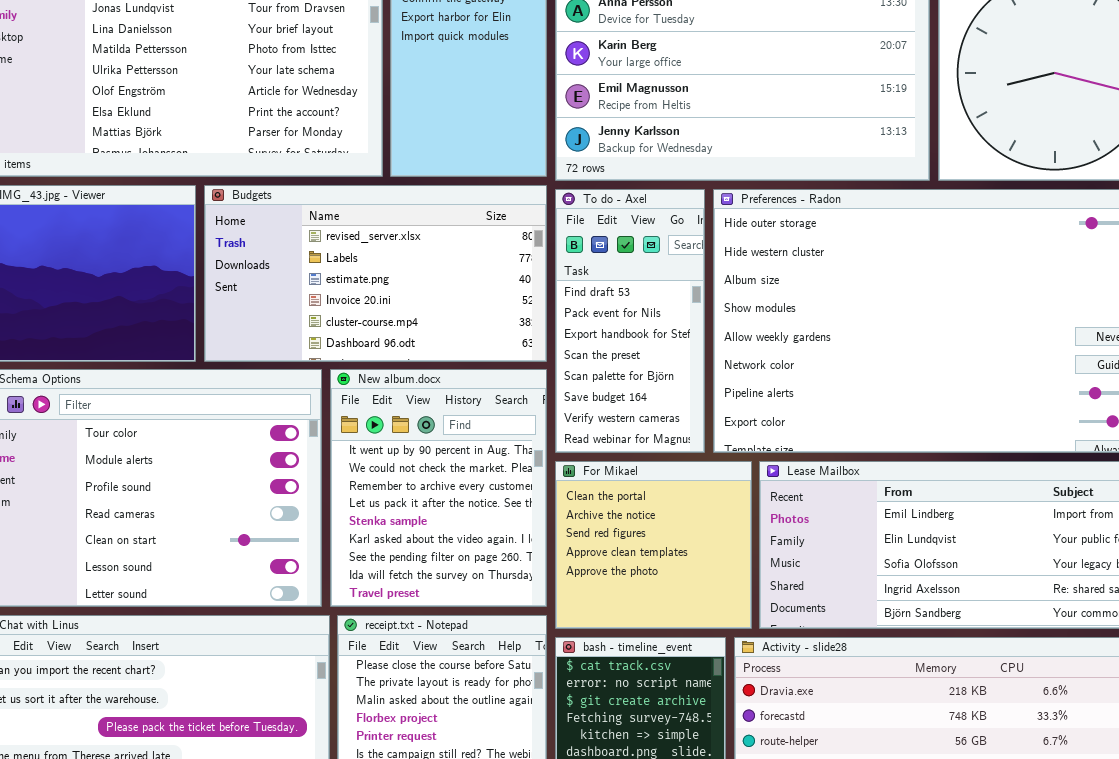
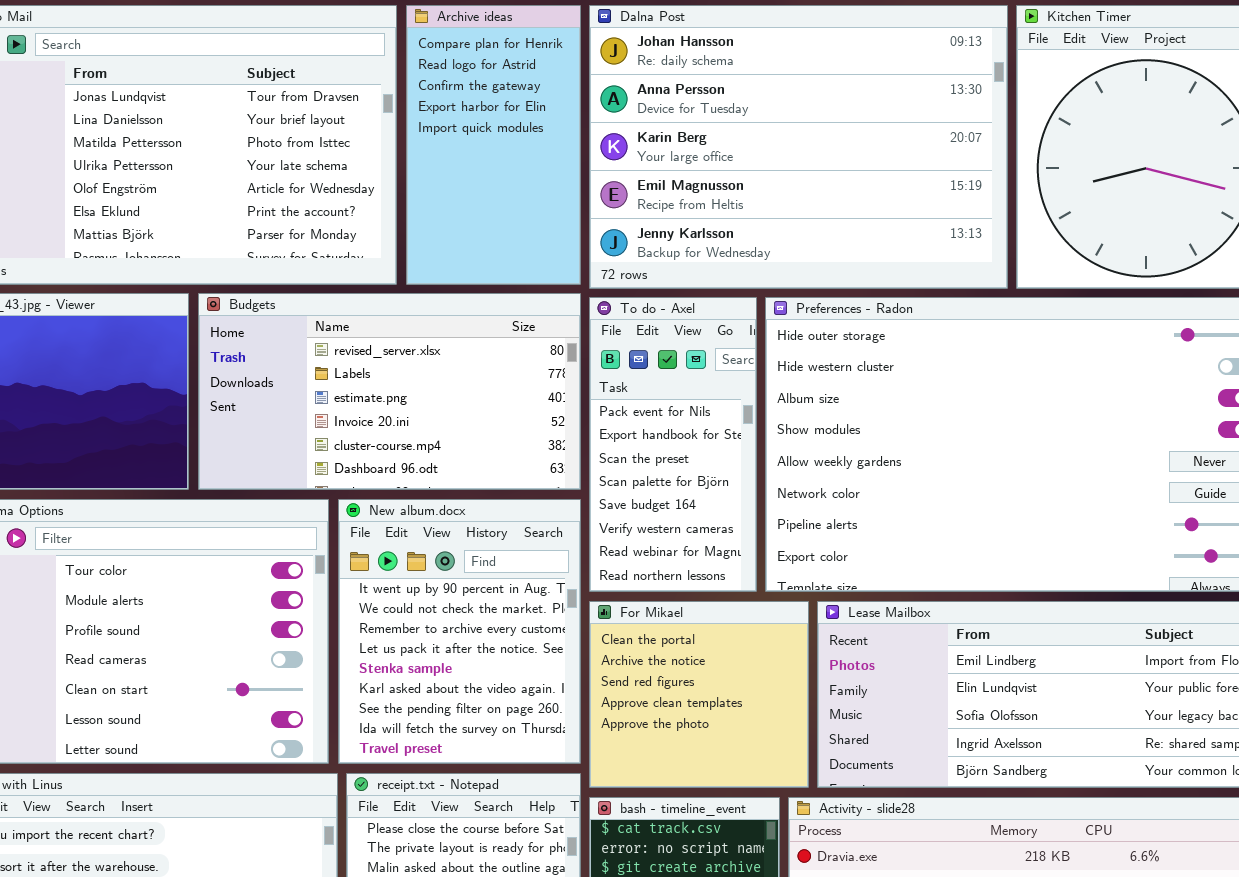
To do - Axel: [555,189,705,453] -> [589,297,757,592], scrolled down 1 row

